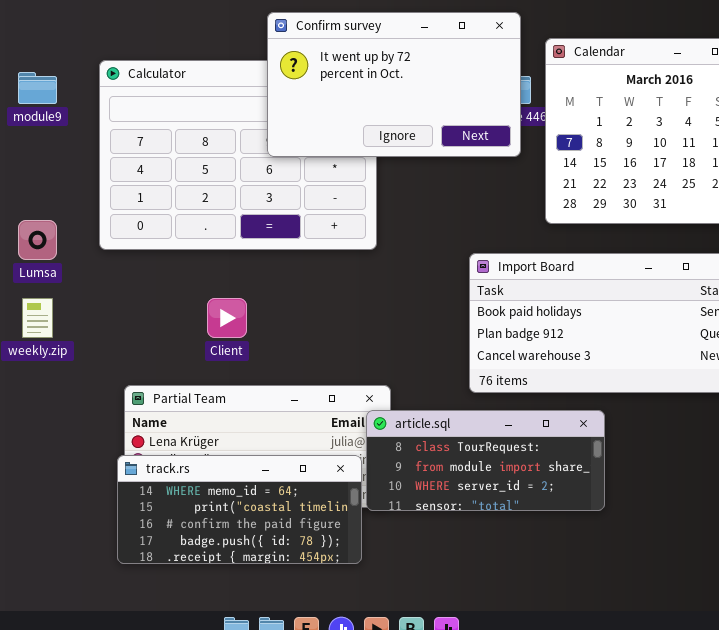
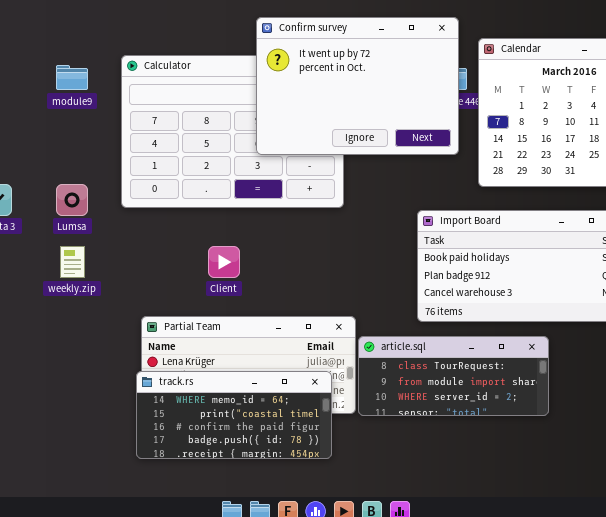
Confirm survey: [267,12,521,157] -> [256,17,459,155], resized
article.sql: [366,410,605,511] -> [358,336,549,416], moved

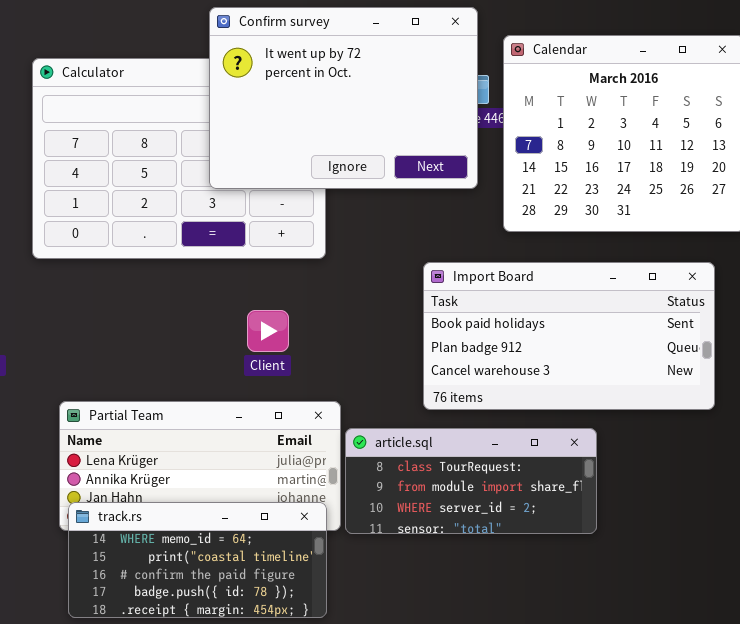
Client: [208,246,240,278] -> [247,310,289,352], moved
track.rs: [136,371,332,459] -> [68,502,327,618], moved

